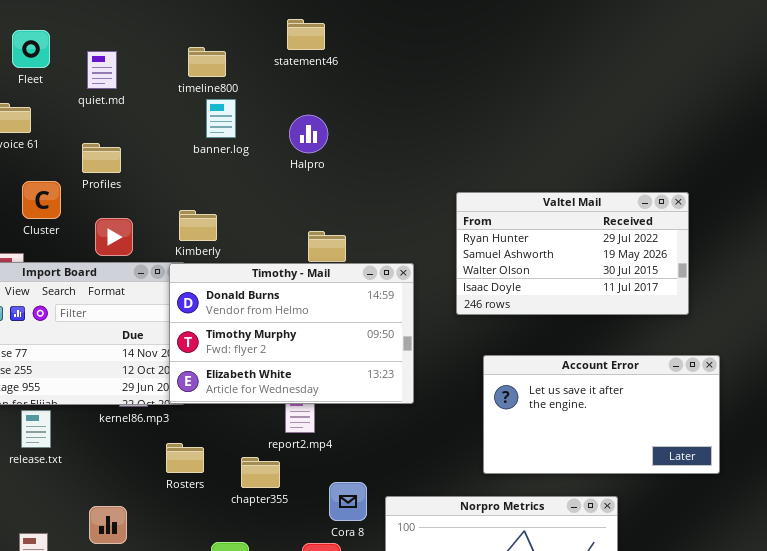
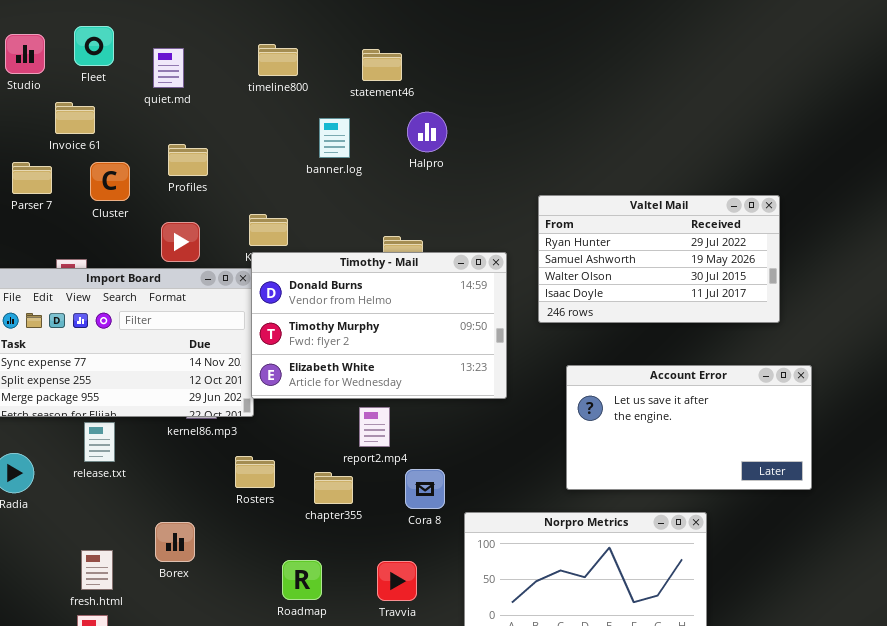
statement46: [287,19,325,50] -> [362,49,402,81], moved
banner.log: [206,99,236,138] -> [319,118,350,158], moved
Halpro: [289,115,328,153] -> [407,112,447,152], moved
Profiles: [82,143,121,173] -> [168,144,208,176], moved
Cluster: [22,181,61,219] -> [90,162,130,201], moved
Timothy - Mail: [169,263,414,404] -> [251,252,507,399], moved
Cora 8: [329,482,367,521] -> [405,469,445,509], moved

